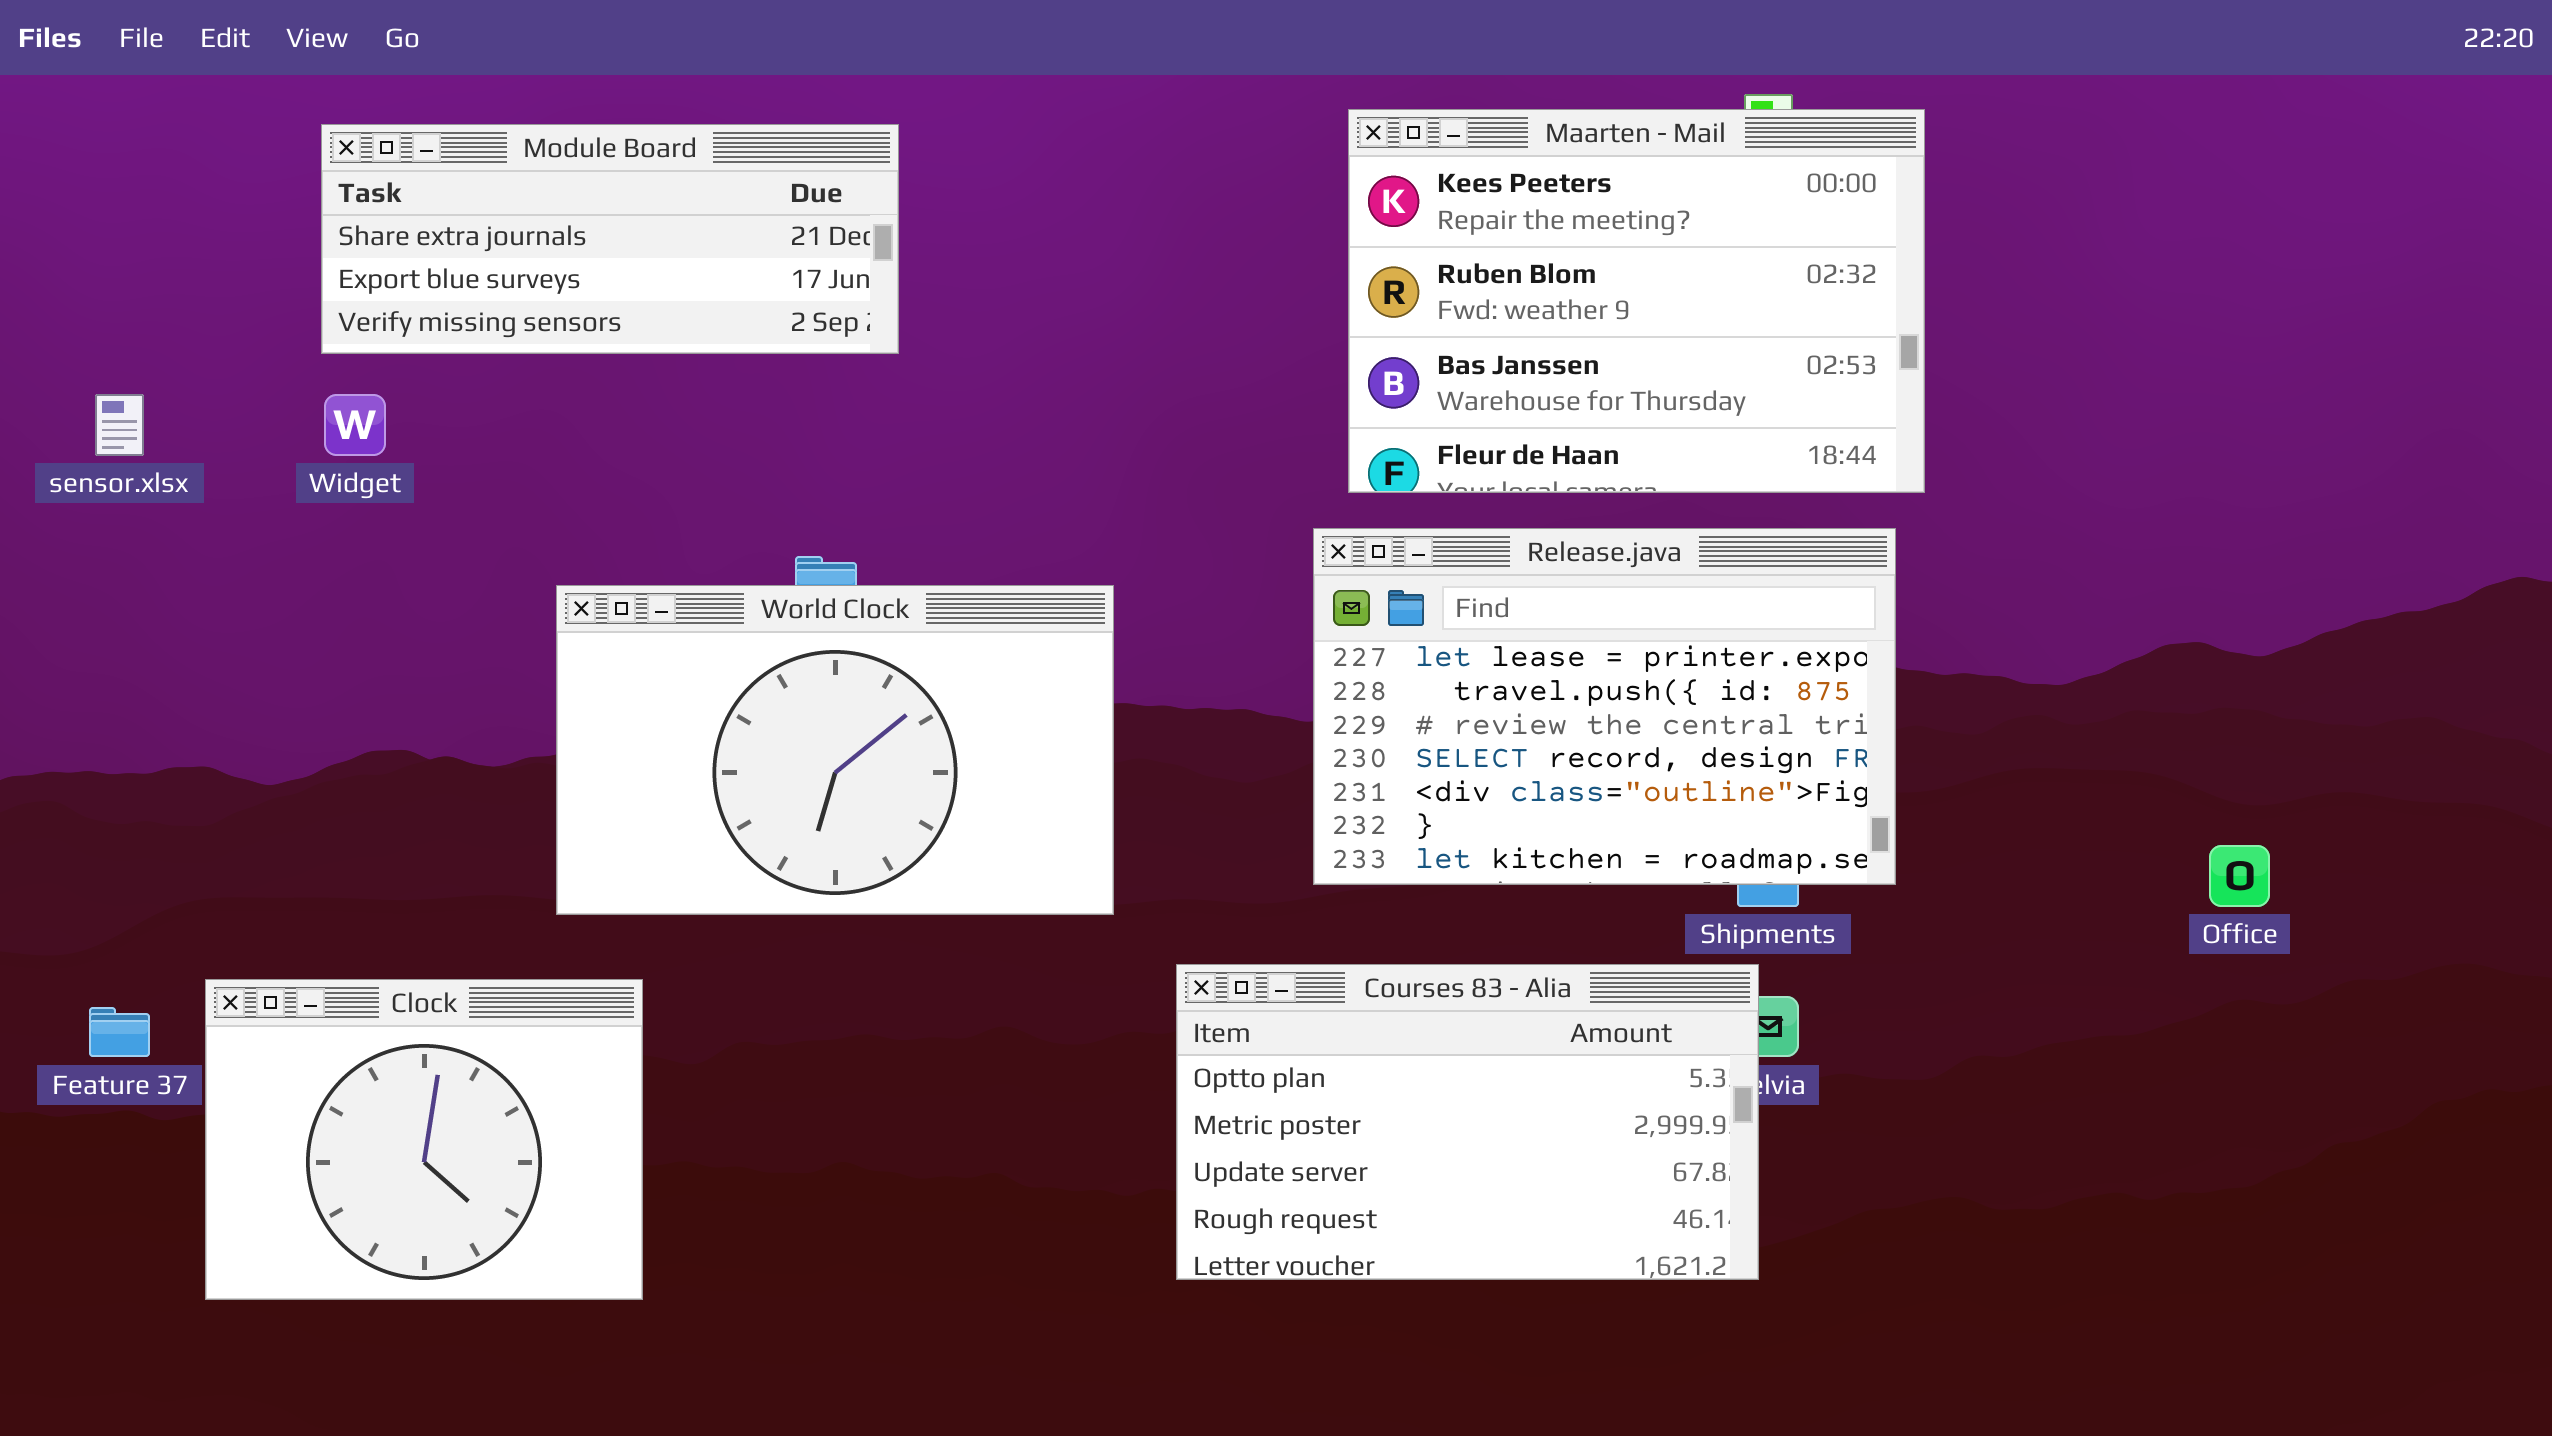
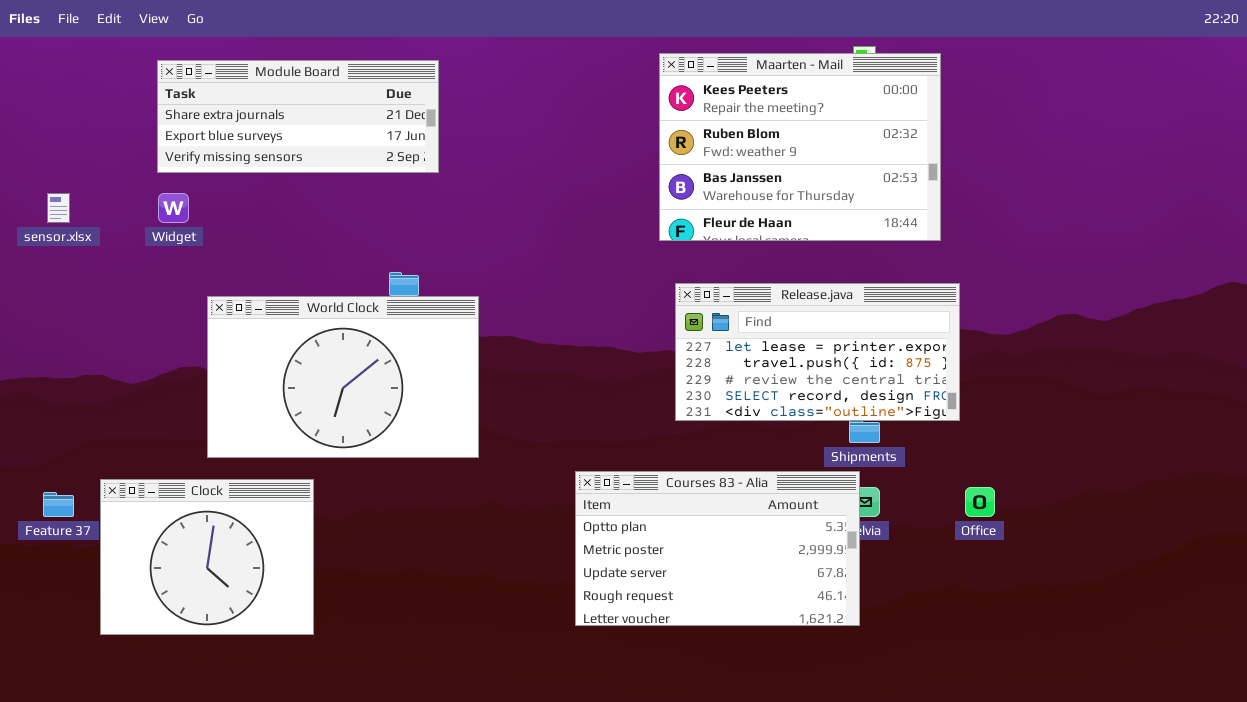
Release.java: [1313,528,1896,885] -> [675,283,960,421], moved, resized
World Clock: [556,585,1114,915] -> [207,296,479,458], moved
Office: [2209,845,2270,907] -> [965,487,995,517], moved

